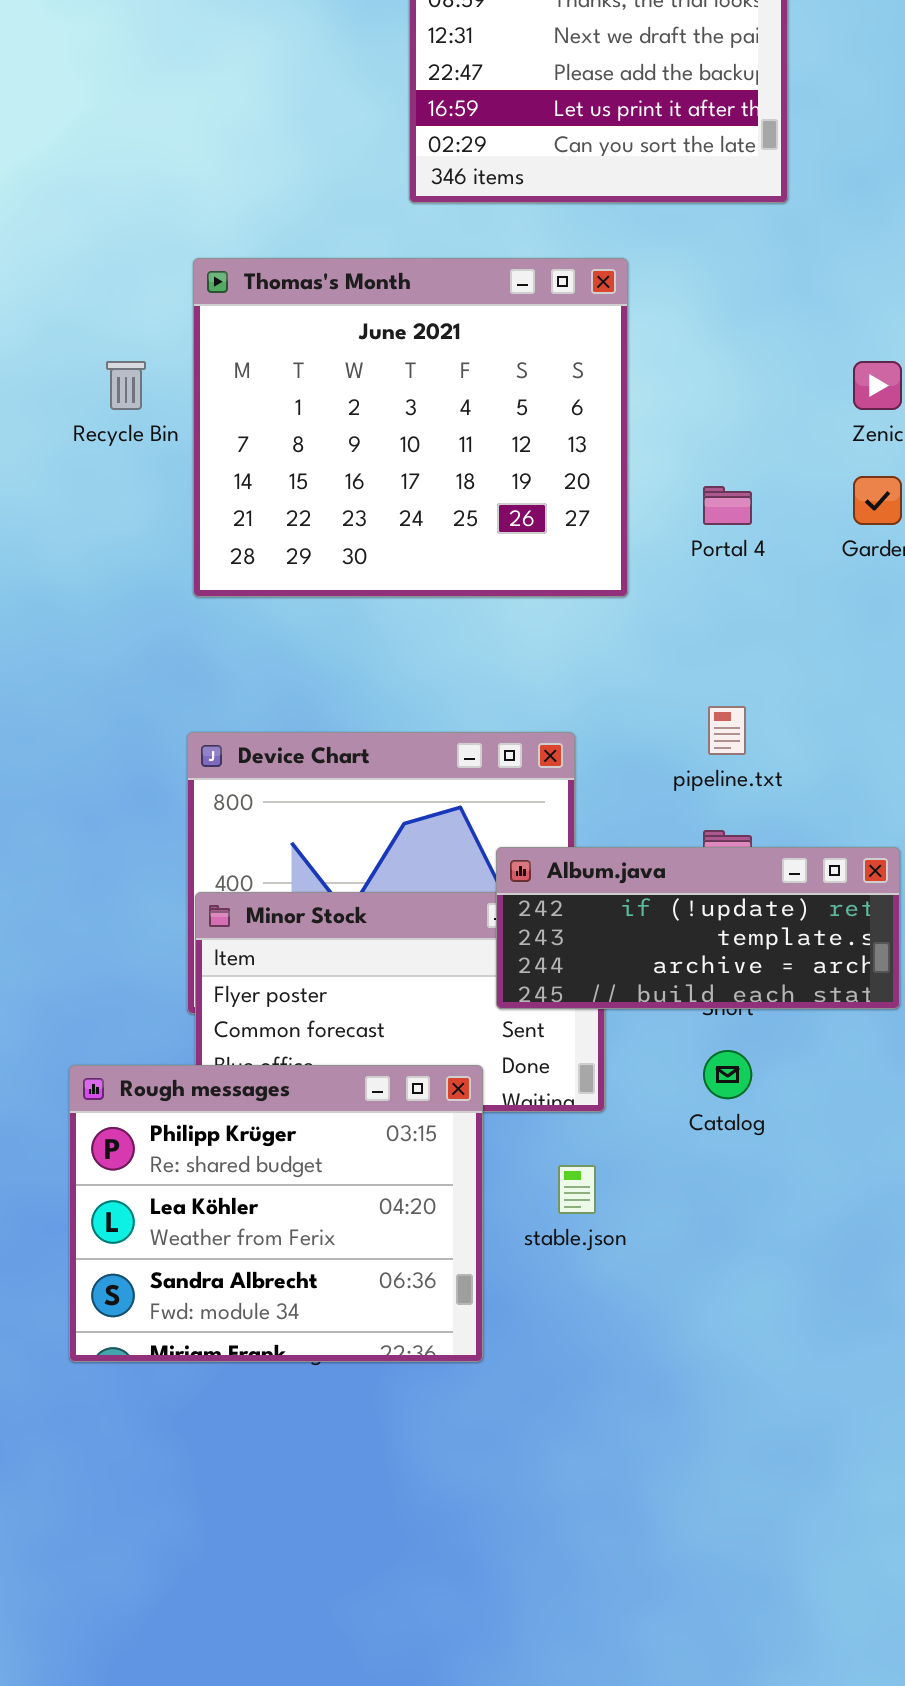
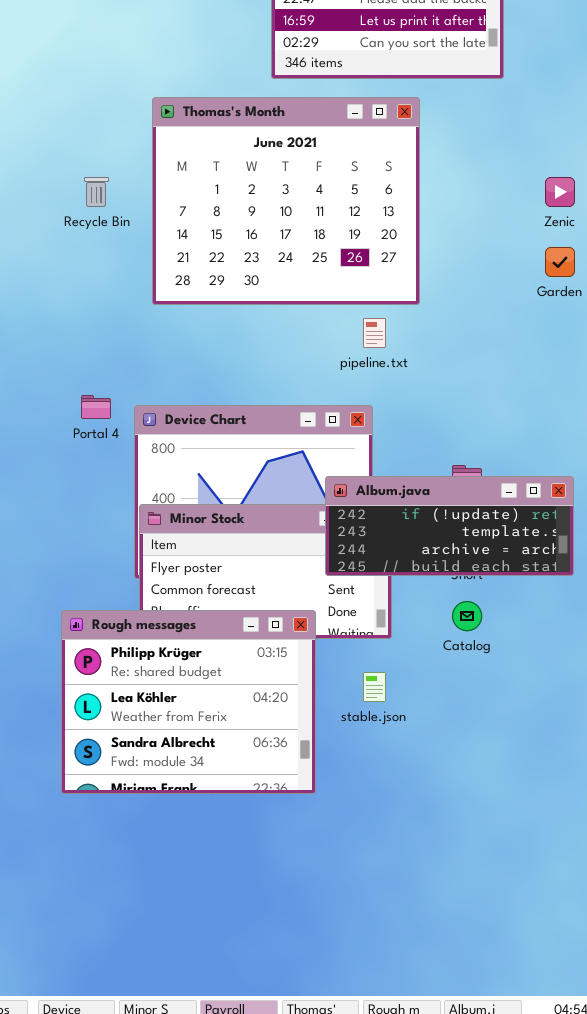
Thomas's Month: [193,258,628,597] -> [152,97,420,305], moved
Portal 4: [703,486,752,525] -> [81,395,111,419], moved
pipeline.txt: [708,706,746,755] -> [363,318,386,348], moved

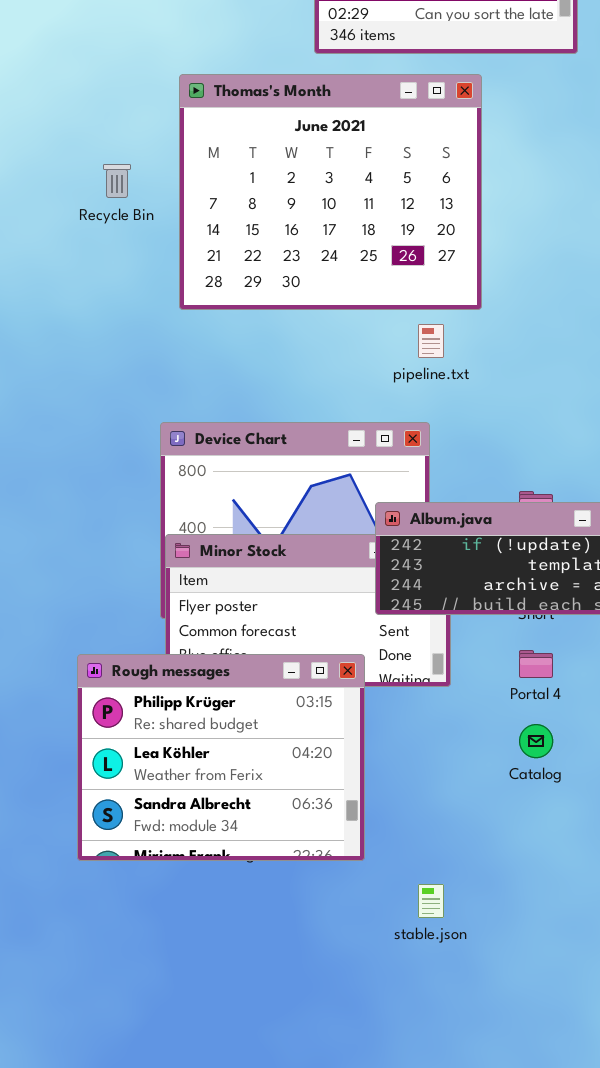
Portal 4: [81,395,111,419] -> [519,650,553,678], moved
Catalog: [452,601,482,631] -> [519,724,553,758], moved
stable.json: [363,672,386,702] -> [418,884,444,918], moved

